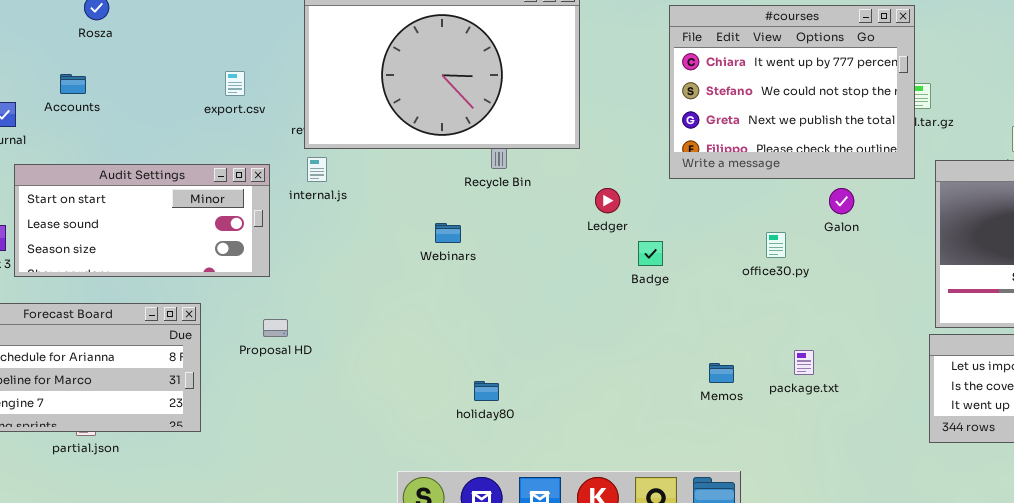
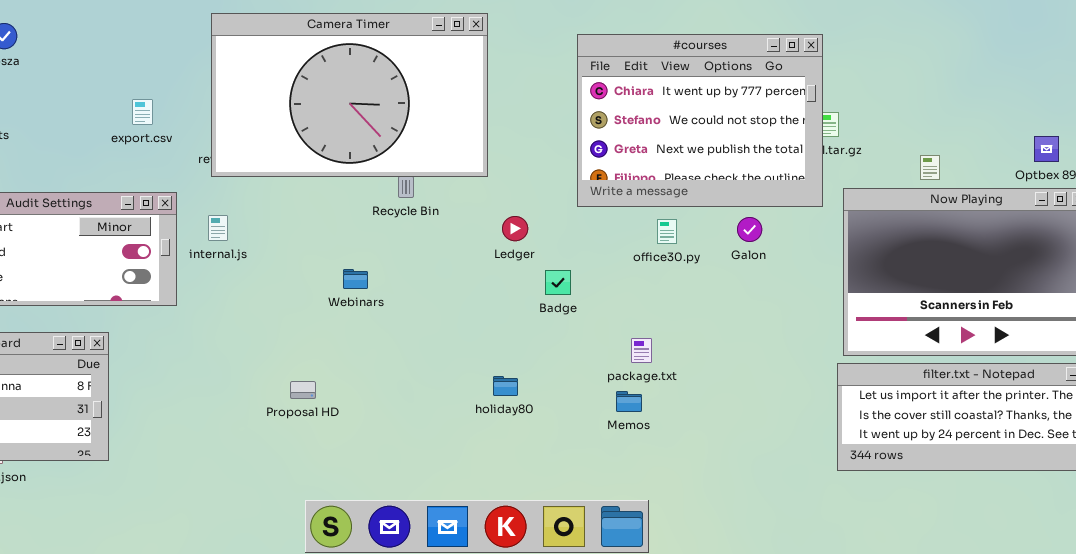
internal.js: [307,157,327,182] -> [208,215,228,241], moved
Webinars: [435,223,461,243] -> [343,269,368,289], moved
office30.py: [766,232,786,258] -> [657,219,677,244], moved
Proposal HD: [263,319,288,337] -> [290,381,316,399], moved
package.txt: [794,350,814,375] -> [631,338,652,363], moved
holiday80: [474,381,499,401] -> [493,376,518,396], moved

